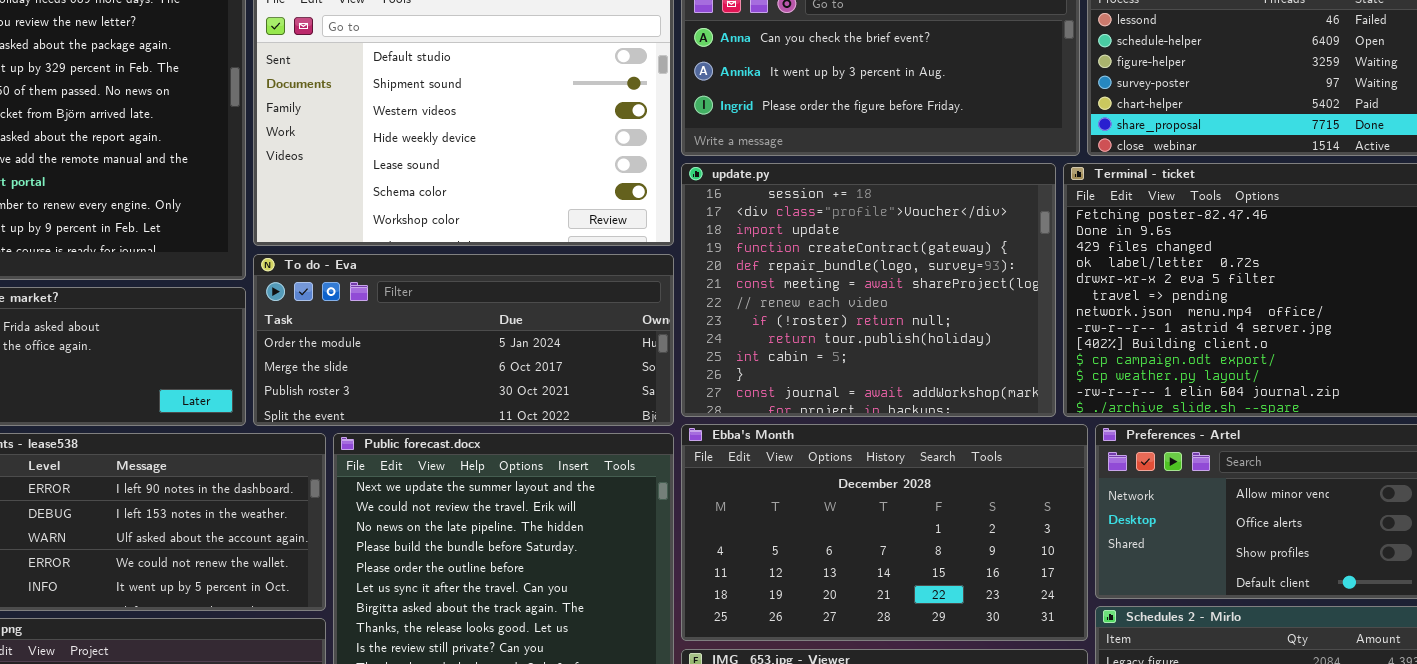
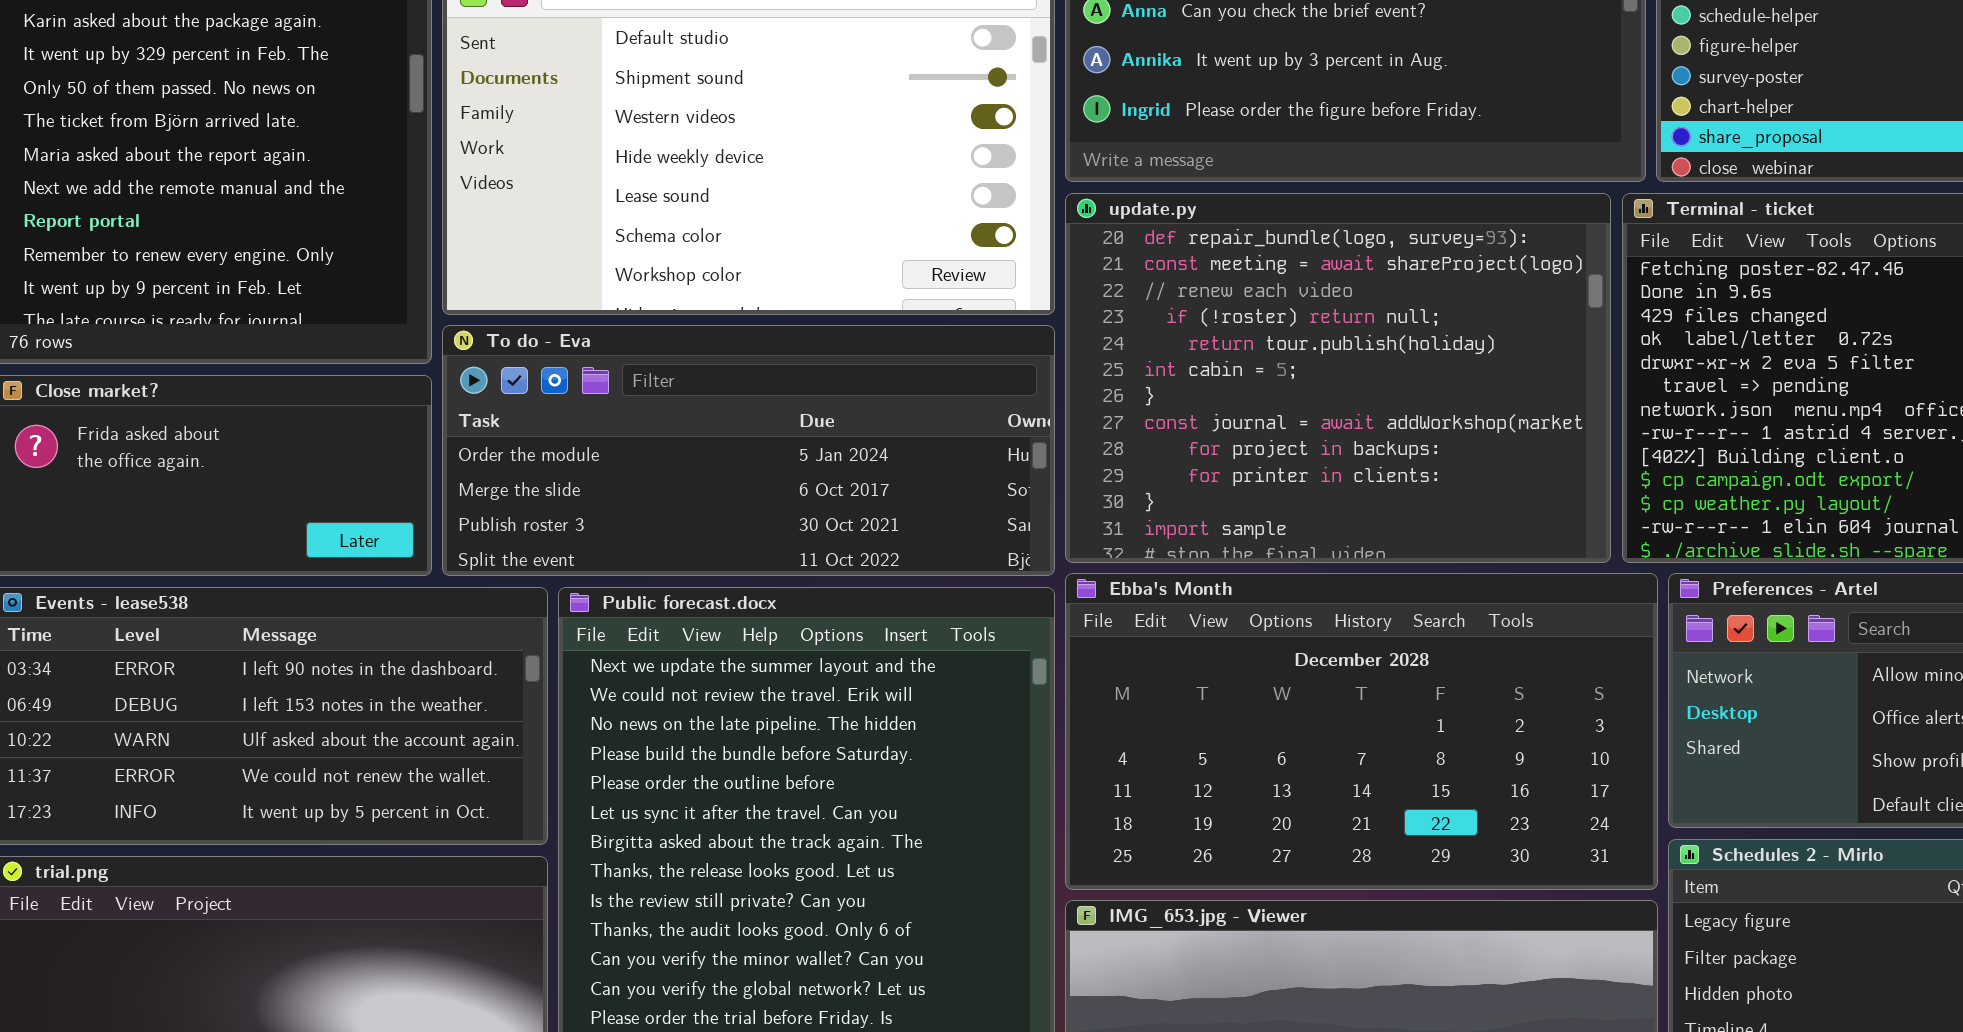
update.py: [681,163,1056,417] -> [1065,193,1611,563], scrolled down 4 rows

